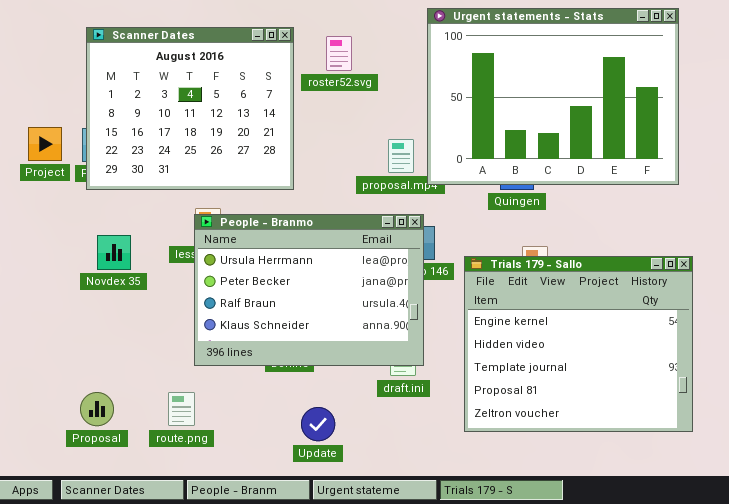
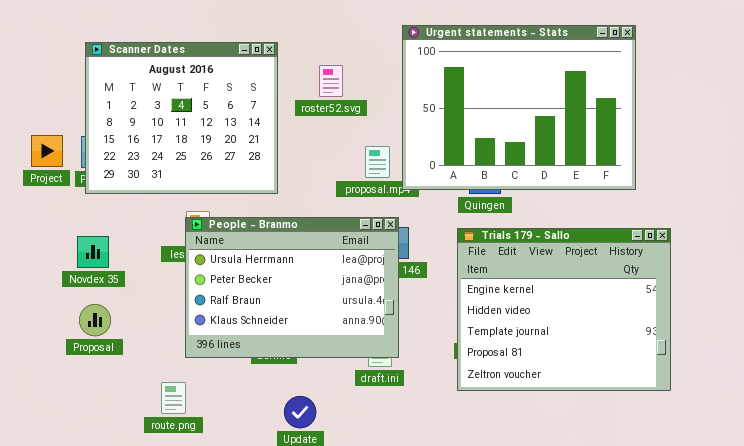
roster52.svg: [326,36,352,71] -> [319,65,343,97], moved
Novdex 35: [97,235,131,270] -> [77,236,109,268], moved
Trials 179 - Sallo: [464,256,693,432] -> [457,228,671,391], moved
Proposal: [80,392,114,426] -> [79,304,111,336], moved

